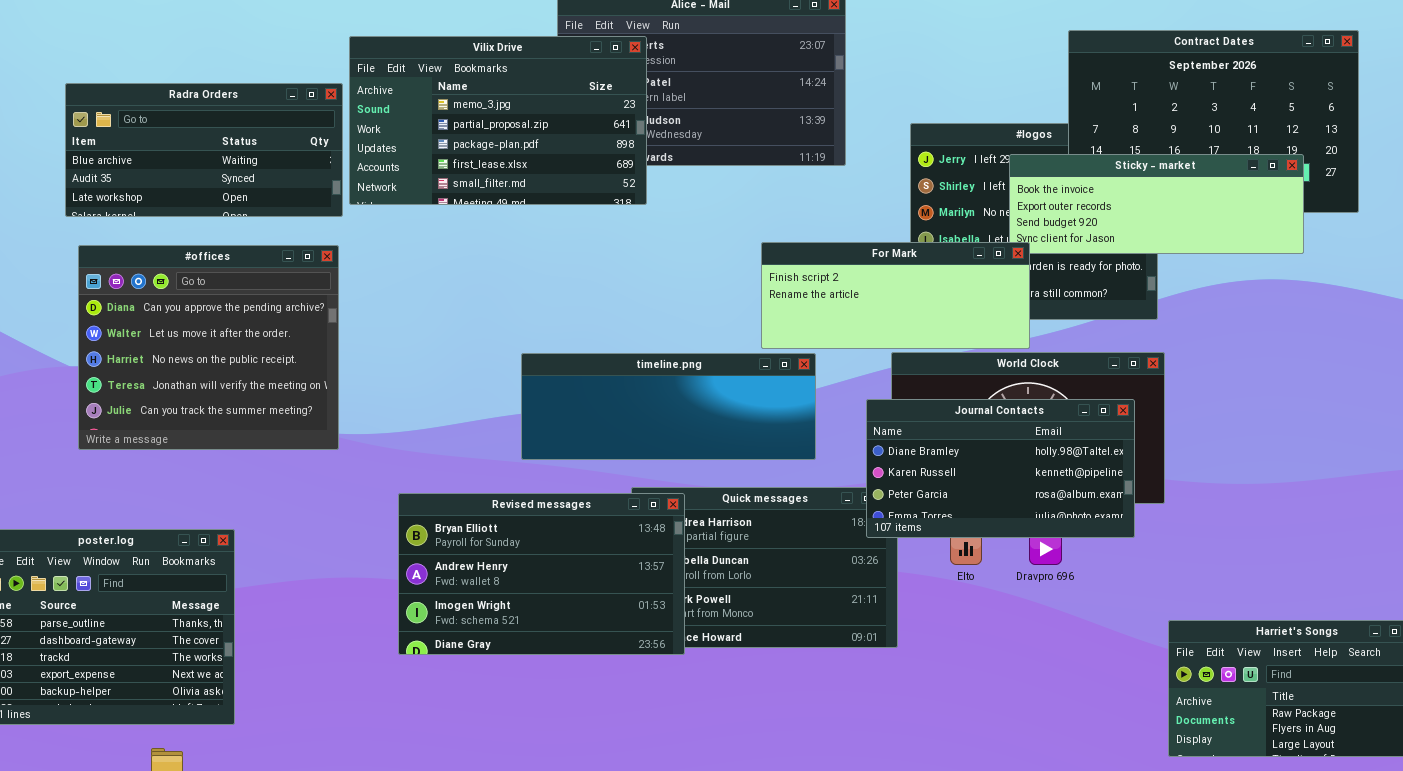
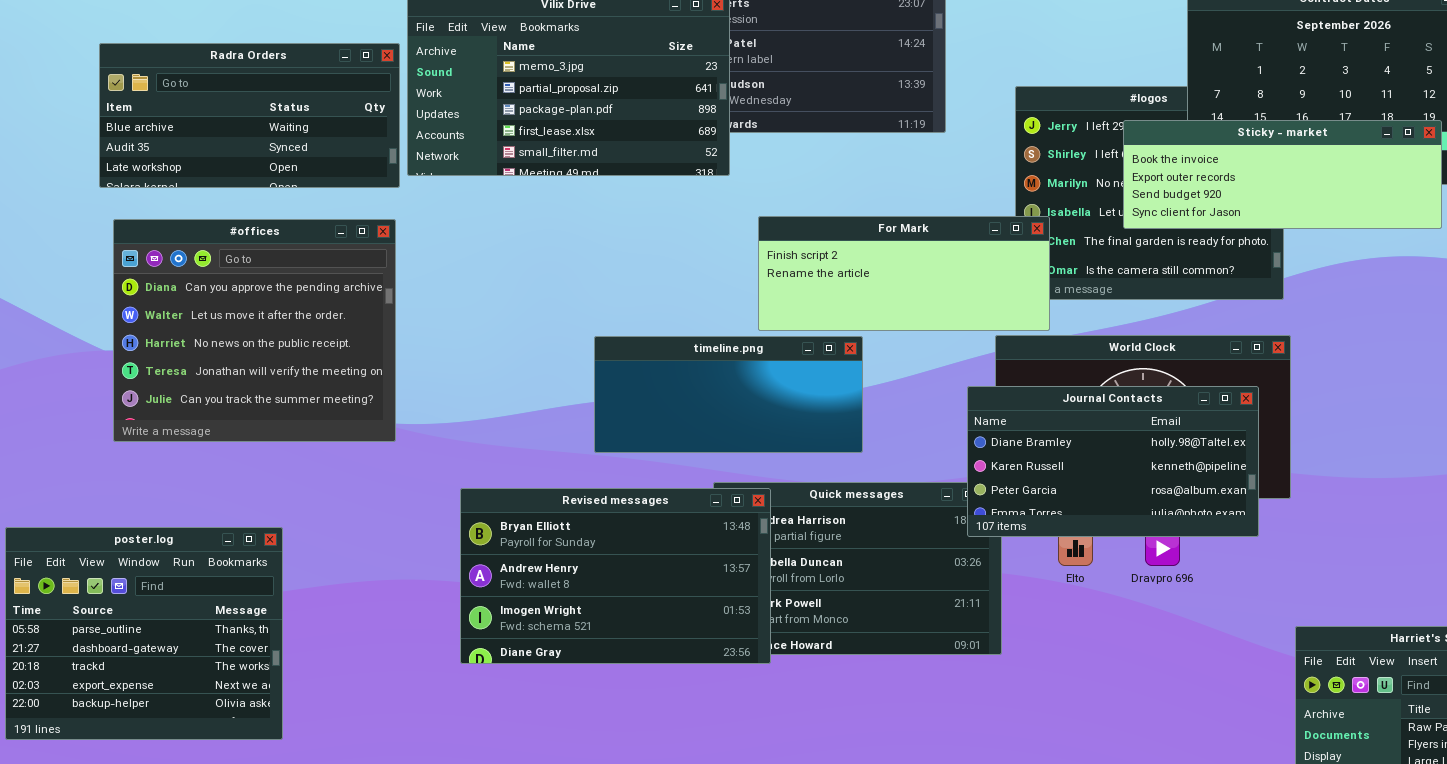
For Mark: [761,242,1030,349] -> [758,216,1050,331], moved
timeline.png: [521,353,816,460] -> [594,336,863,453], resized

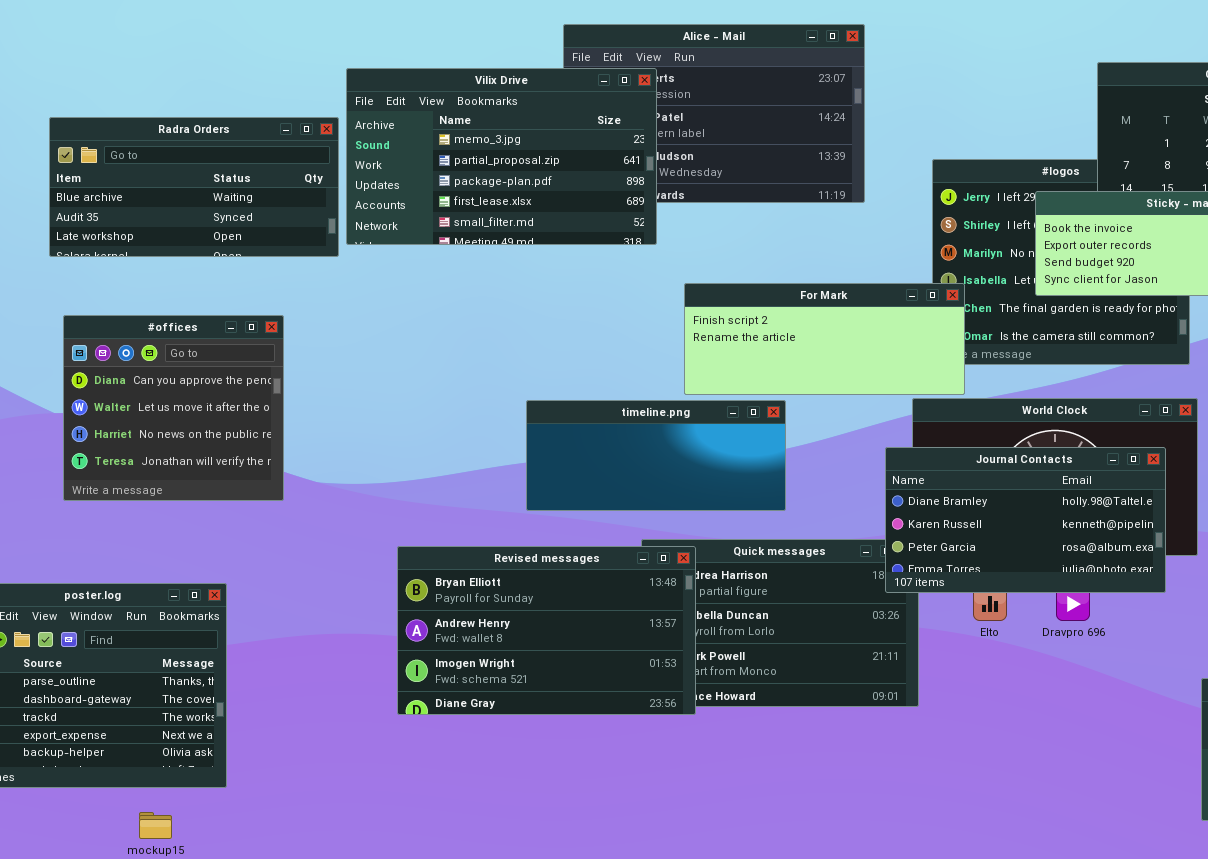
#offices: [113,219,396,442] -> [63,315,284,501], resized

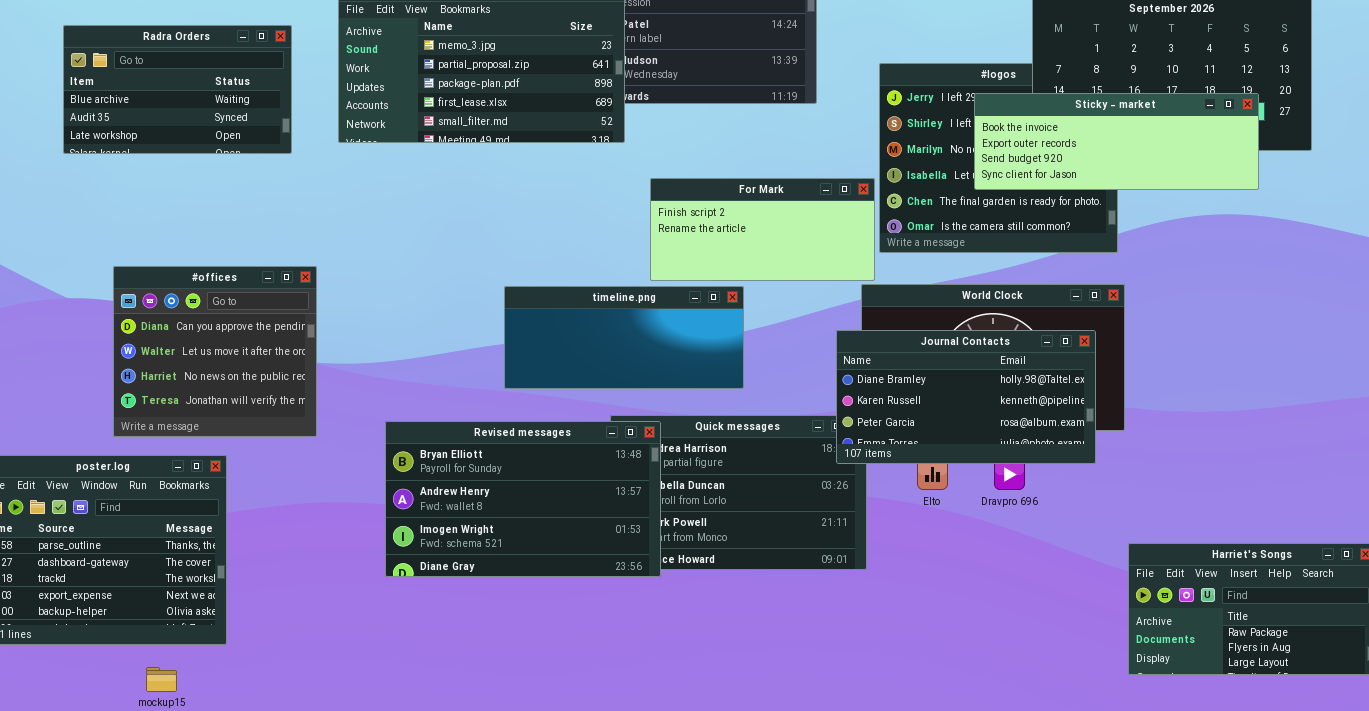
Radra Orders: [49,117,339,257] -> [63,25,292,154], resized
For Mark: [684,283,965,395] -> [650,178,875,281], resized
#offices: [63,315,284,501] -> [113,266,317,437], moved

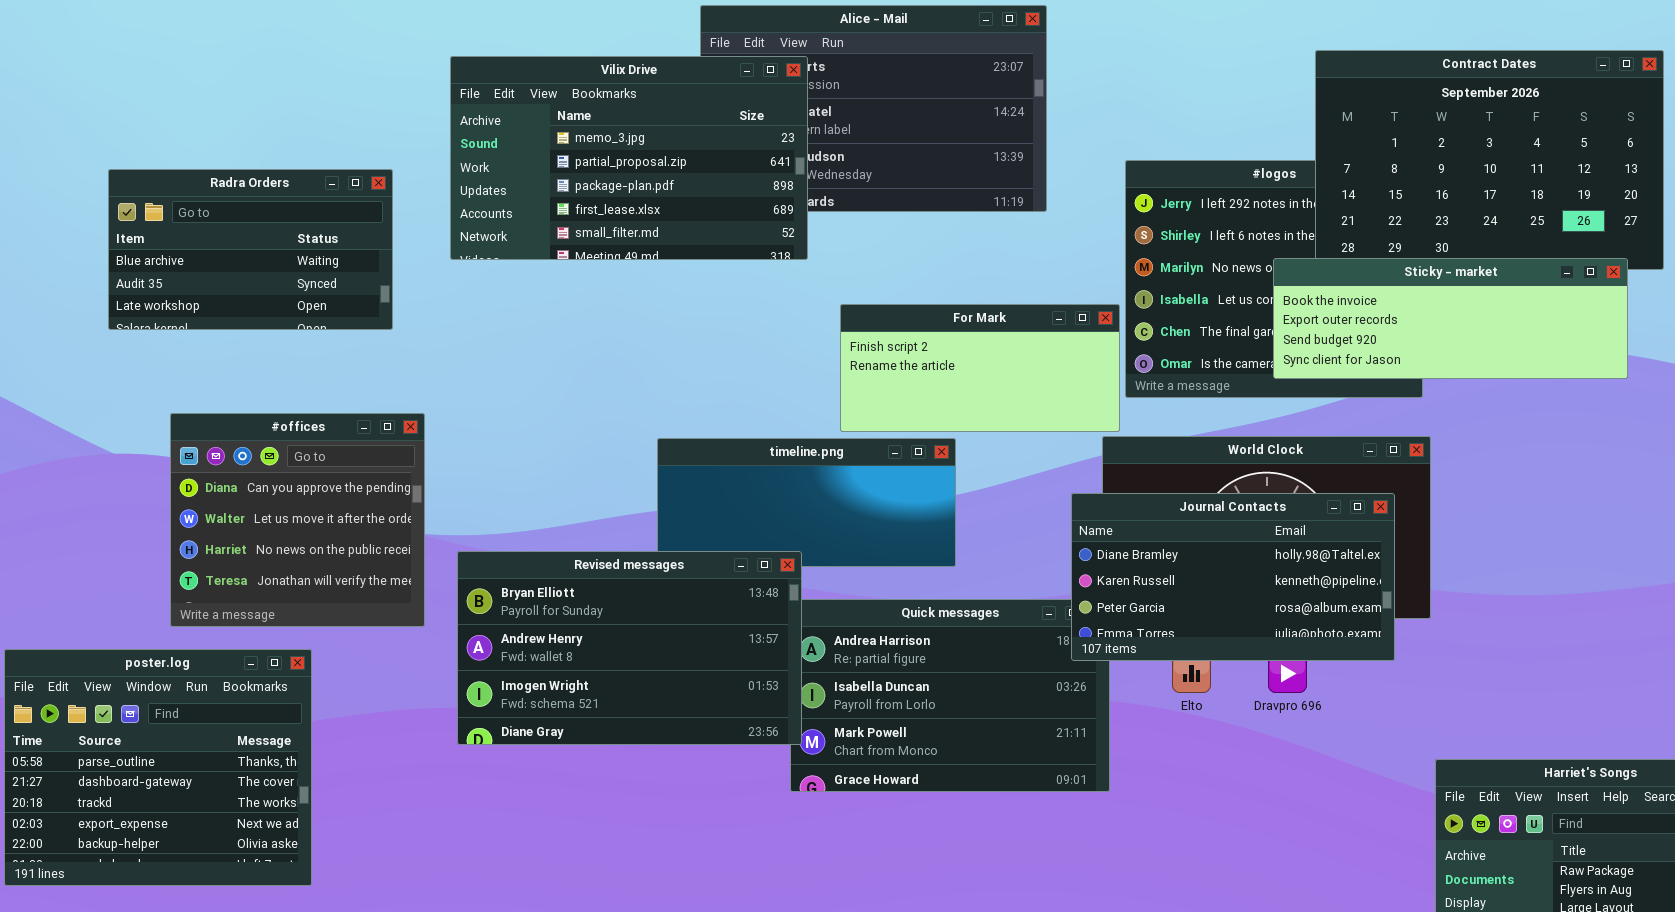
Radra Orders: [63,25,292,154] -> [108,169,393,330], moved
Sticky - market: [974,93,1259,190] -> [1273,258,1628,379], moved
Revised messages: [385,421,661,577] -> [457,551,802,745], moved

